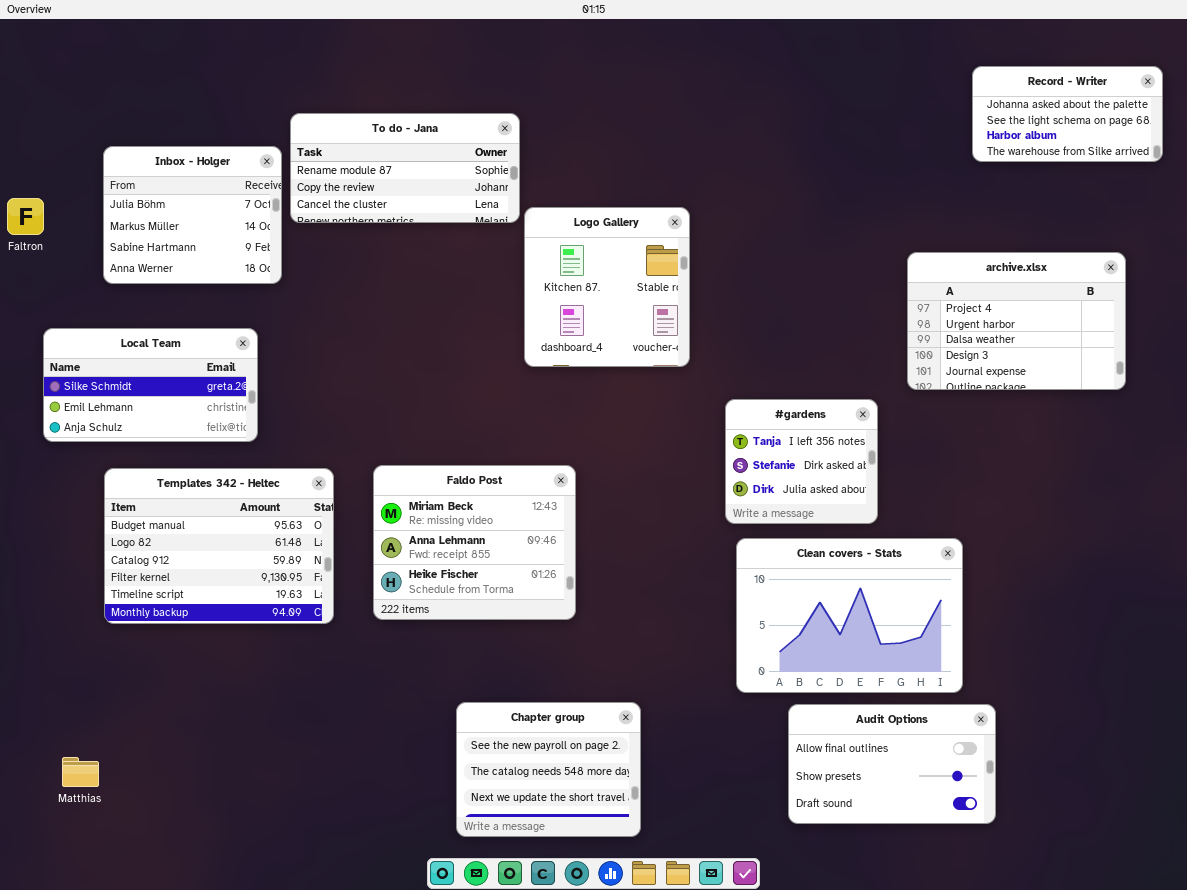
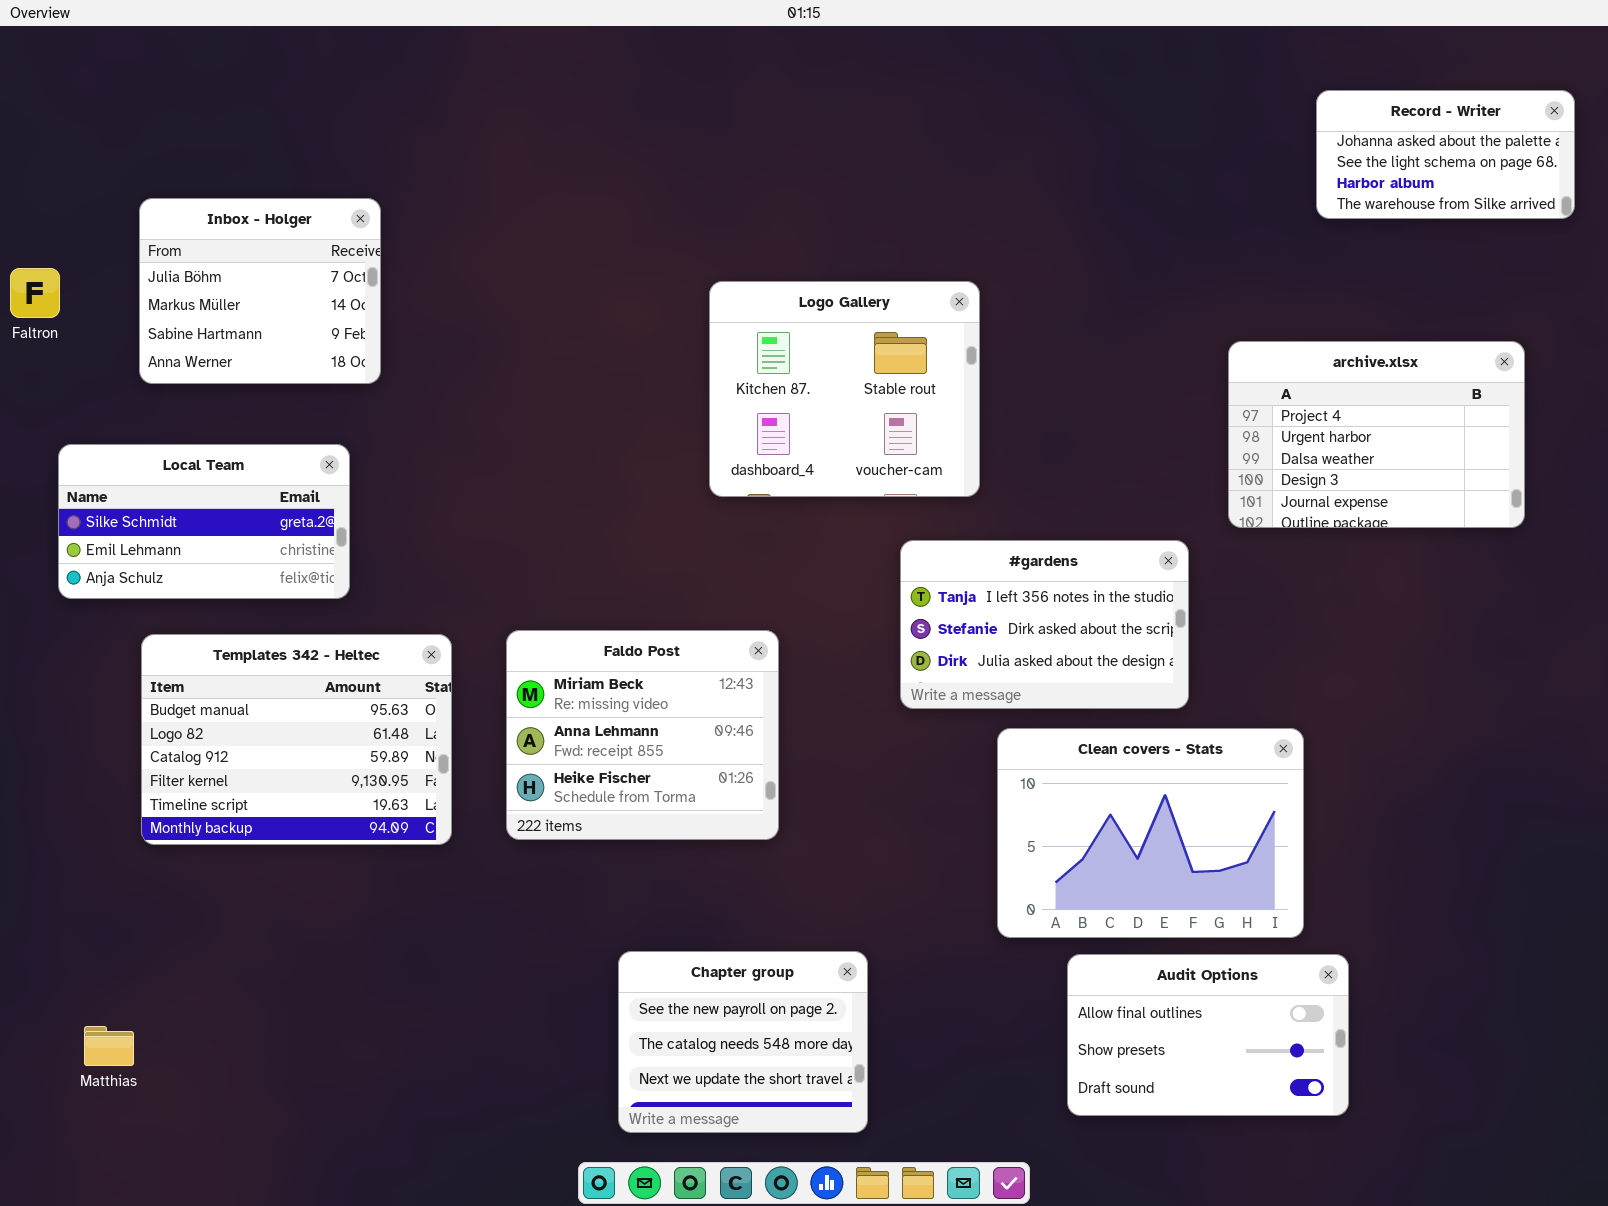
To do - Jana: [290,113,520,223] -> none, closed
Logo Gallery: [524,207,690,367] -> [709,281,980,497], resized
#gardens: [725,399,878,524] -> [900,540,1189,709], resized

